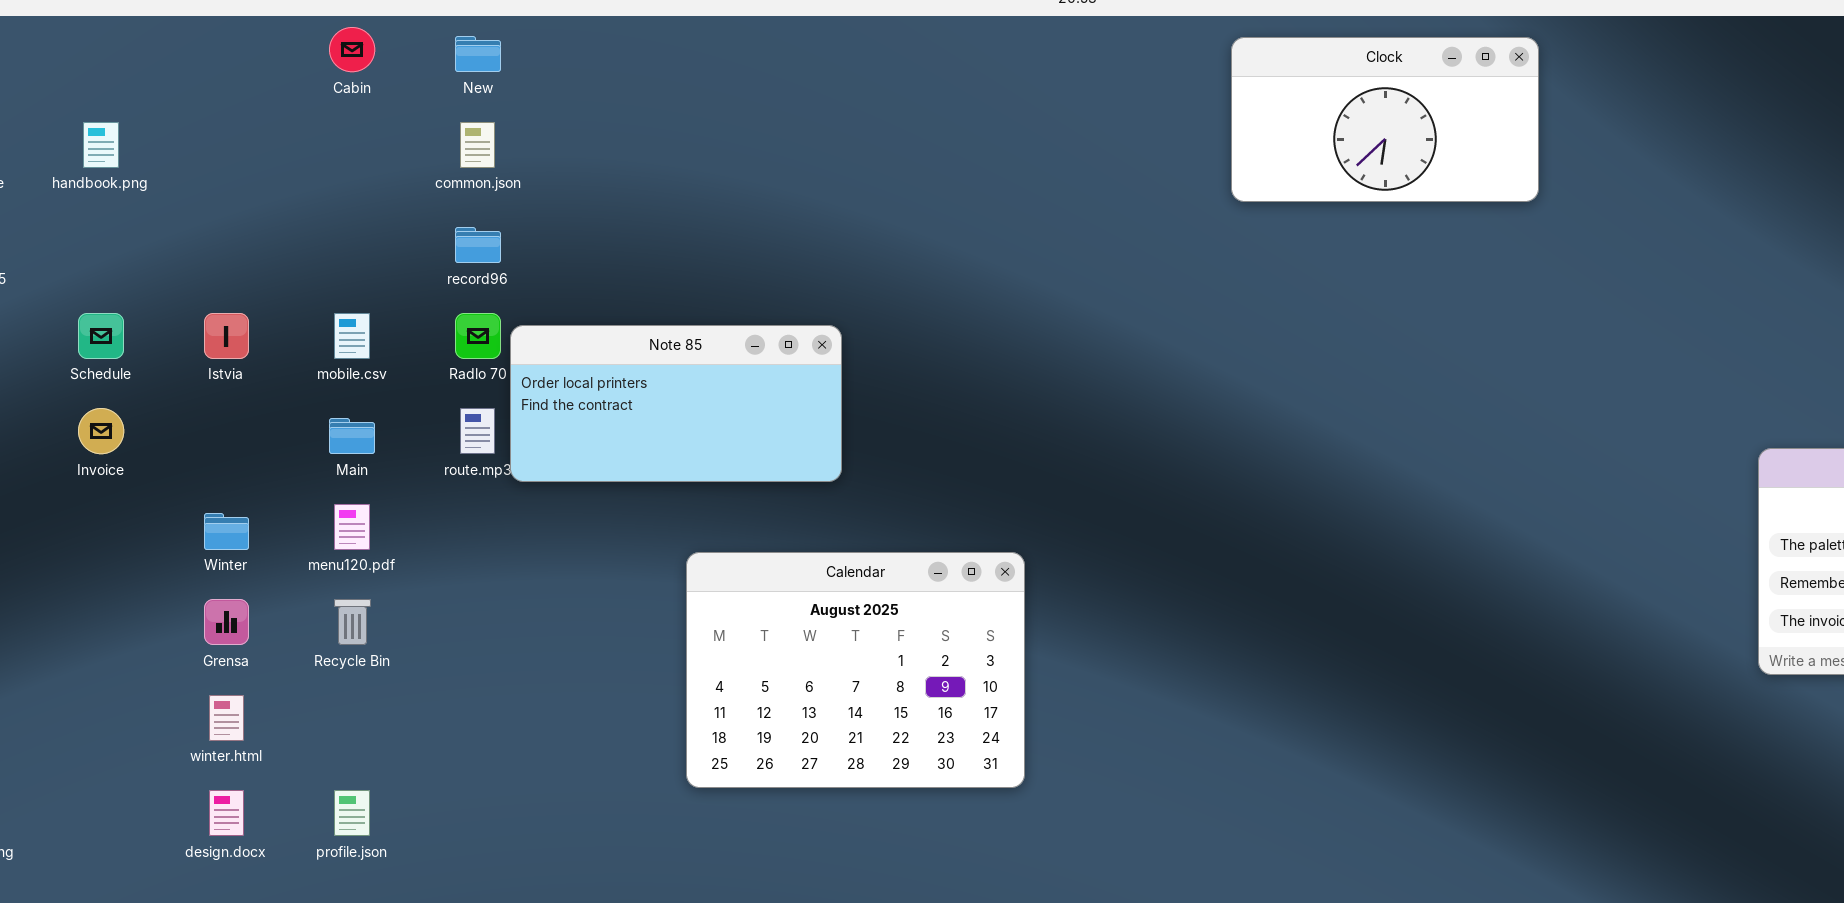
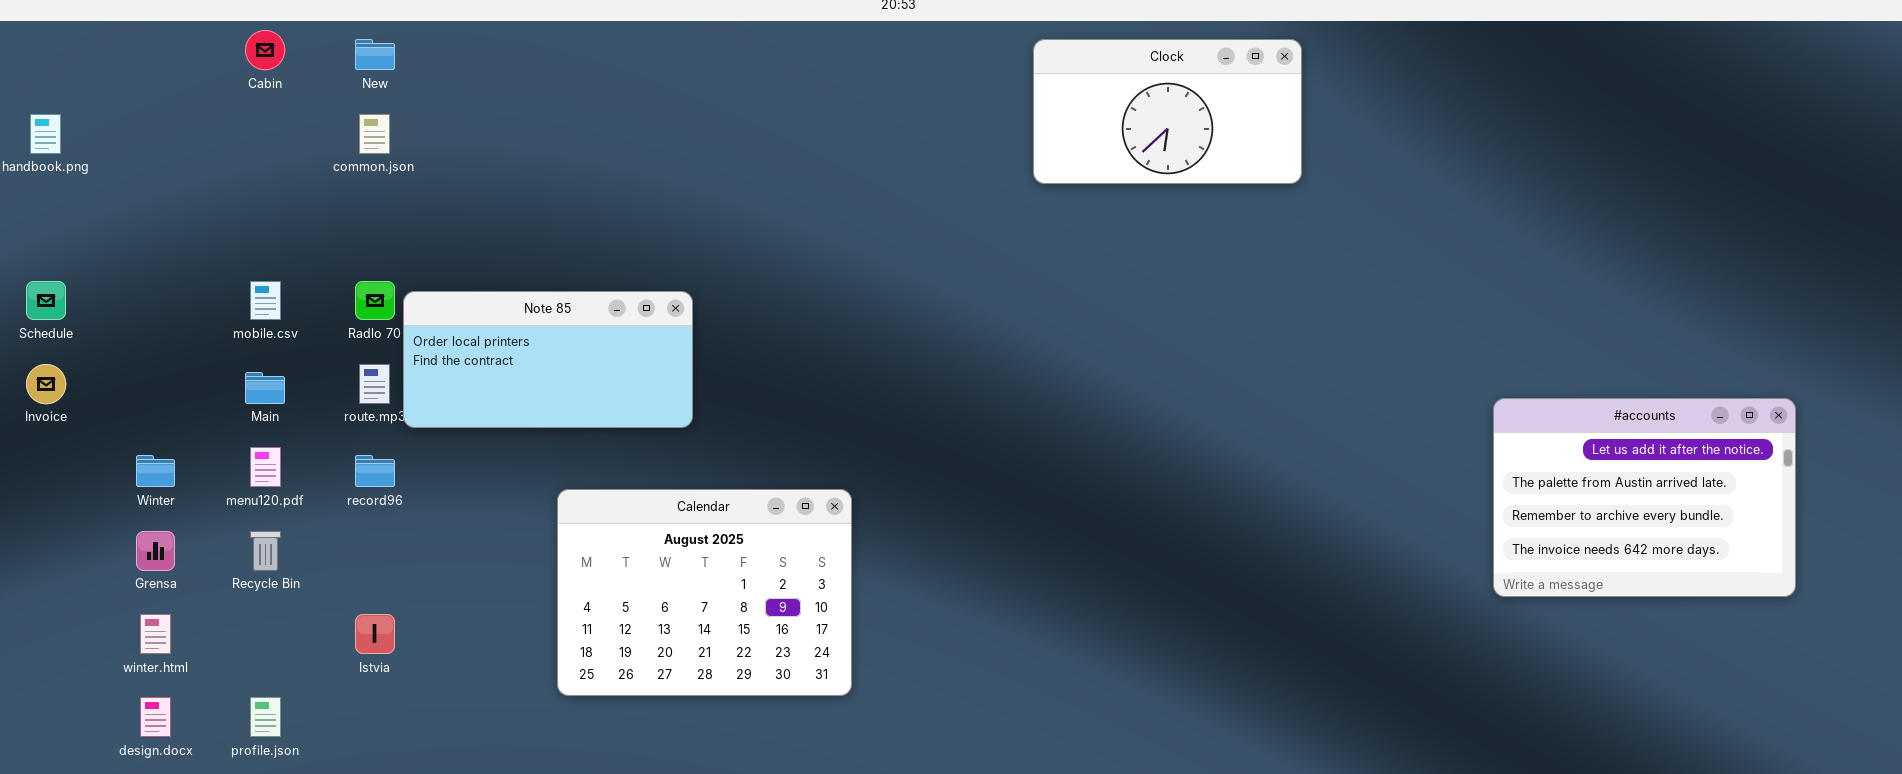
record96: [455,227,501,263] -> [355,455,395,487], moved
Istvia: [204,313,249,359] -> [355,614,395,654], moved

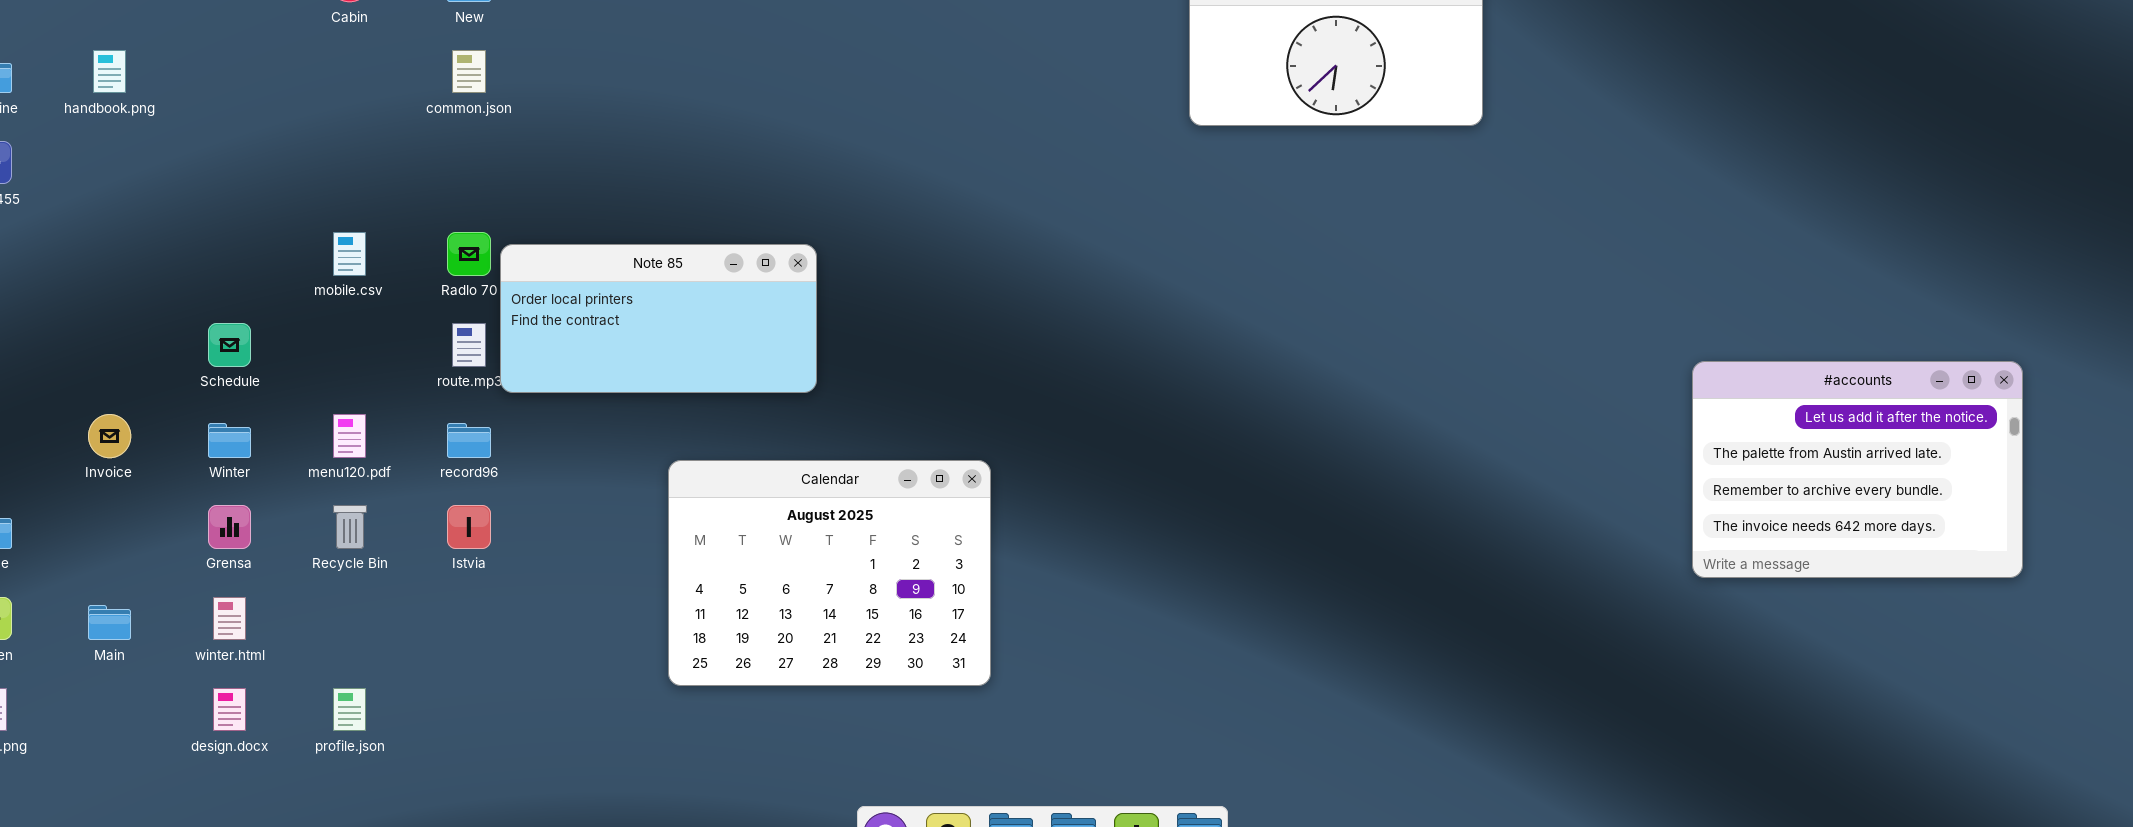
Schedule: [26,281,66,320] -> [208,323,251,367], moved
Invoice: [26,364,66,404] -> [88,414,131,458], moved
Main: [245,372,285,404] -> [88,605,131,640], moved
Istvia: [355,614,395,654] -> [447,505,491,549], moved

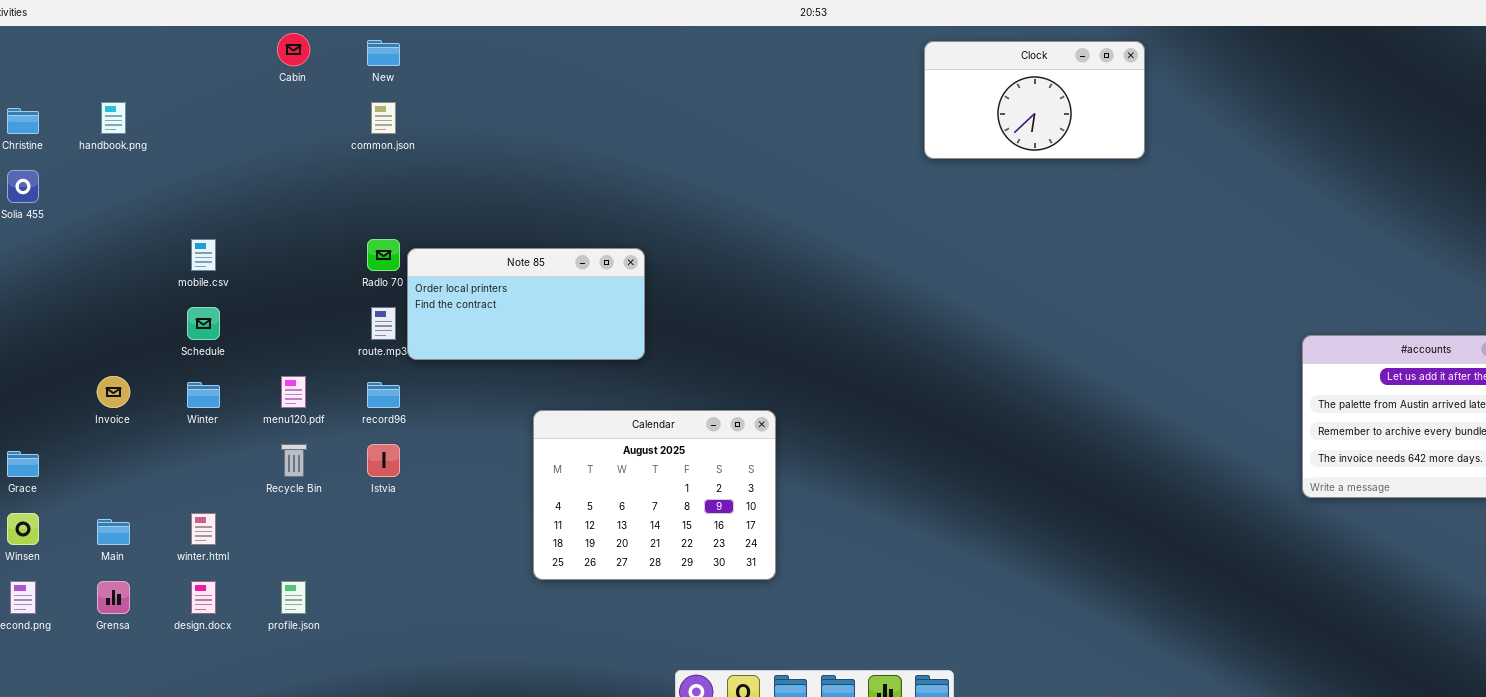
mobile.csv: [333,232,366,276] -> [191,239,216,271], moved
Grensa: [208,505,251,549] -> [97,581,130,614], moved

